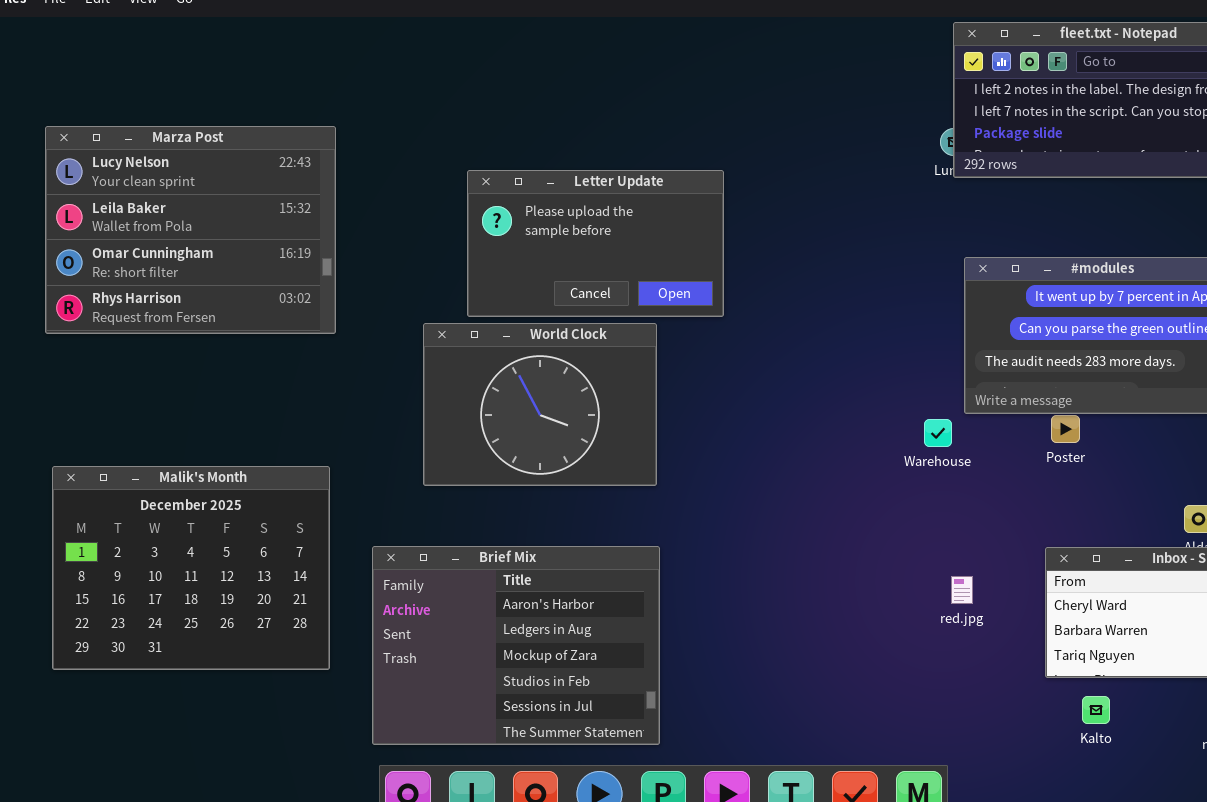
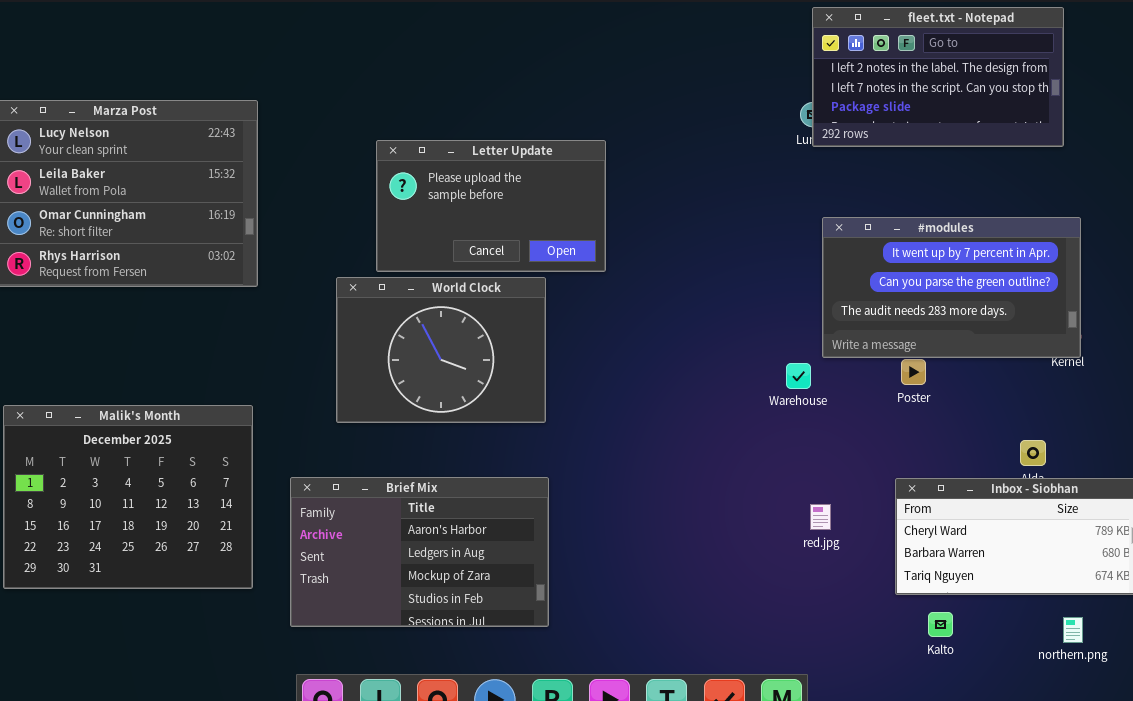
Brief Mix: [372,546,660,745] -> [290,477,549,627], resized

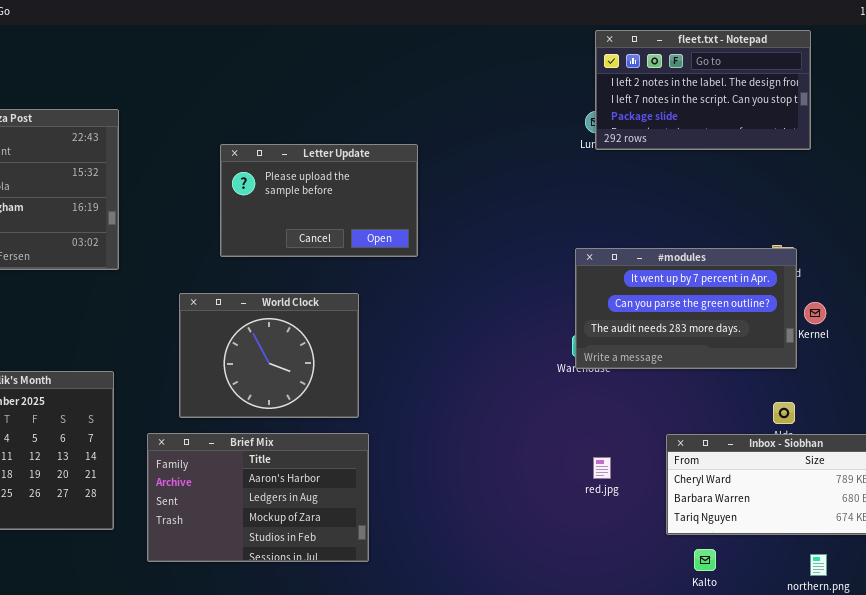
#modules: [822,217,1081,358] -> [575,248,797,369], moved
World Clock: [336,277,546,423] -> [179,293,359,418], moved

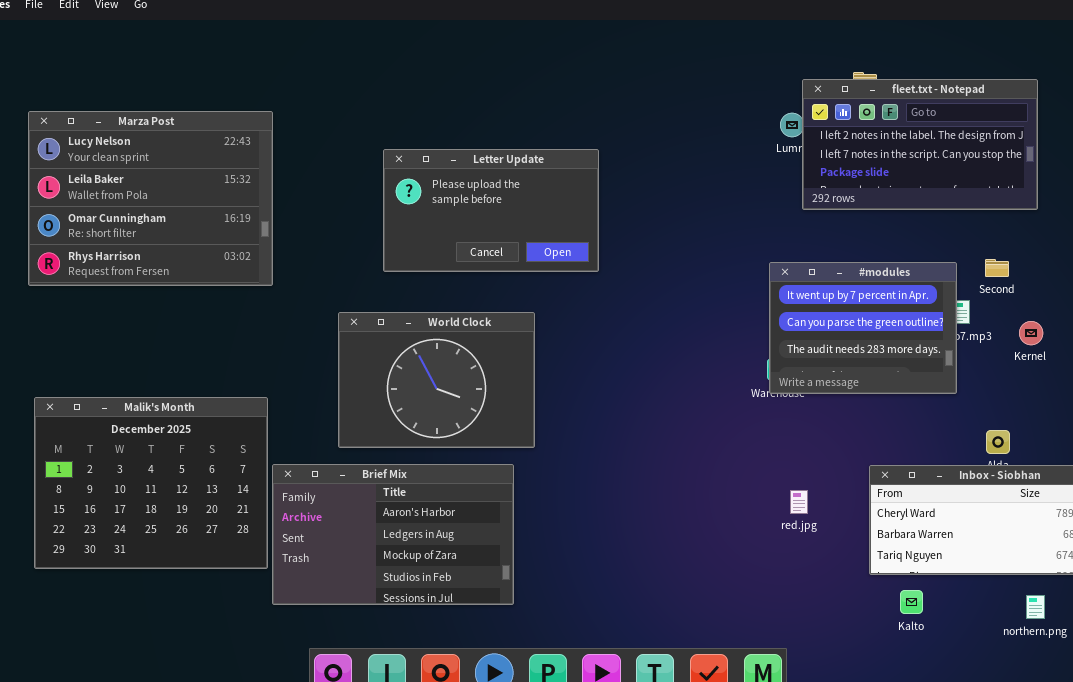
fleet.txt - Notepad: [595,30,811,150] -> [802,79,1038,210], moved
#modules: [575,248,797,369] -> [769,262,957,394], resized
Brief Mix: [147,433,369,562] -> [272,464,514,605], moved

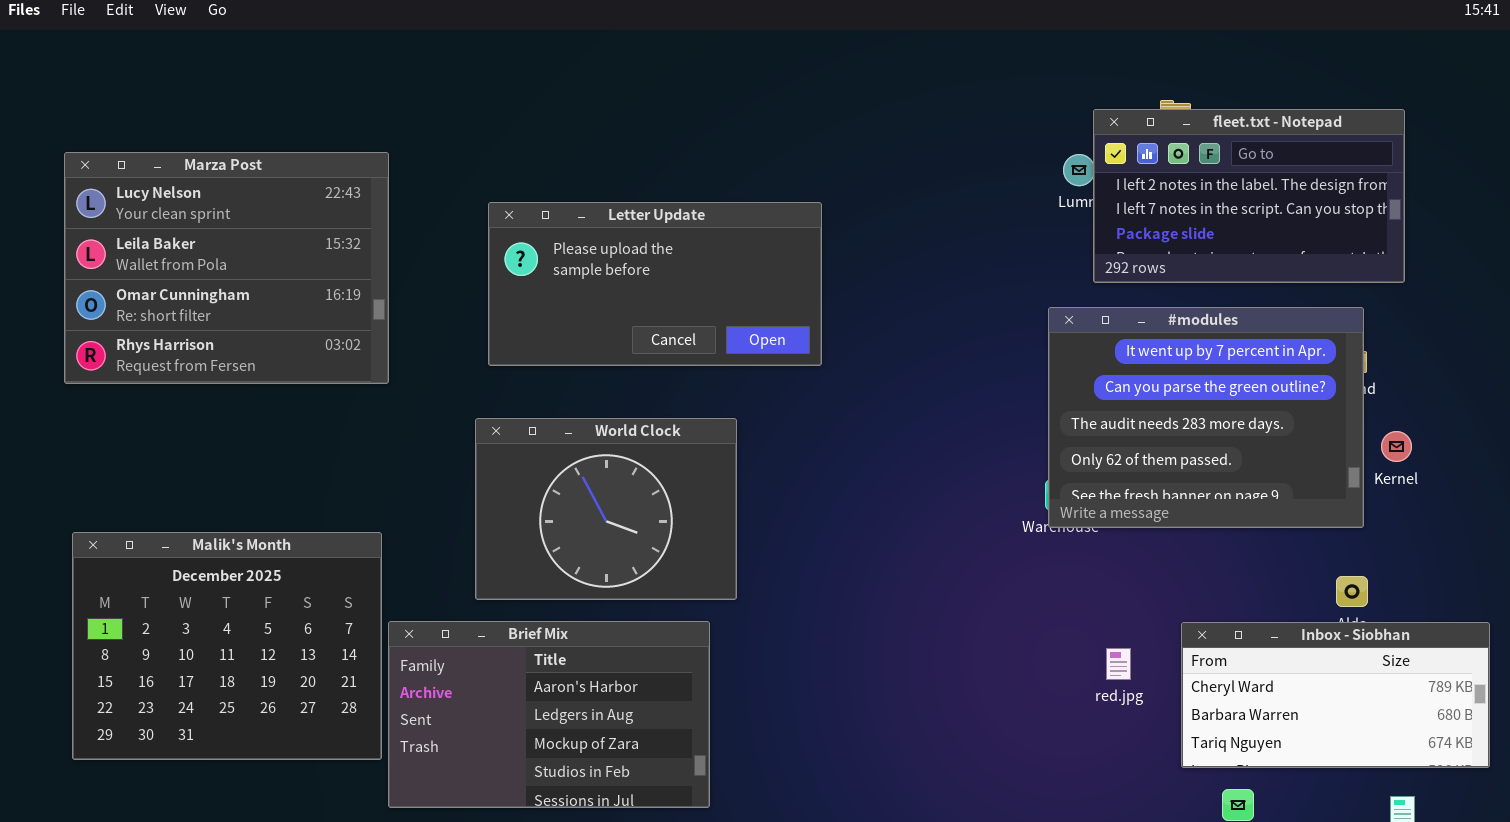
Letter Update: [383,149,599,272] -> [488,202,822,366], resized
#modules: [769,262,957,394] -> [1048,307,1364,528], resized
red.jpg: [790,490,808,514] -> [1106,648,1131,680], moved

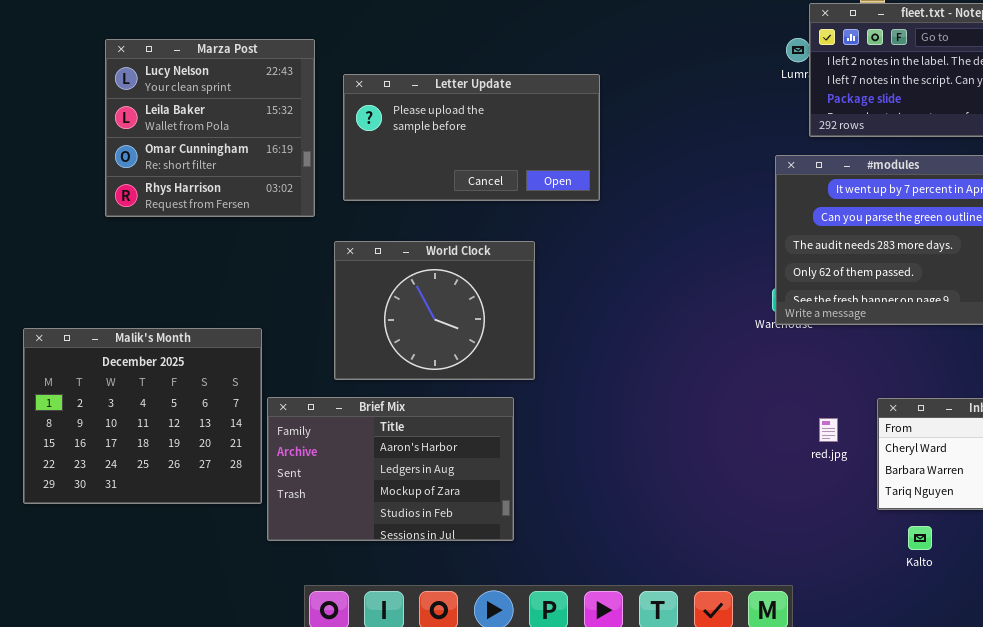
Marza Post: [64,152,389,384] -> [105,39,315,217], moved, resized

